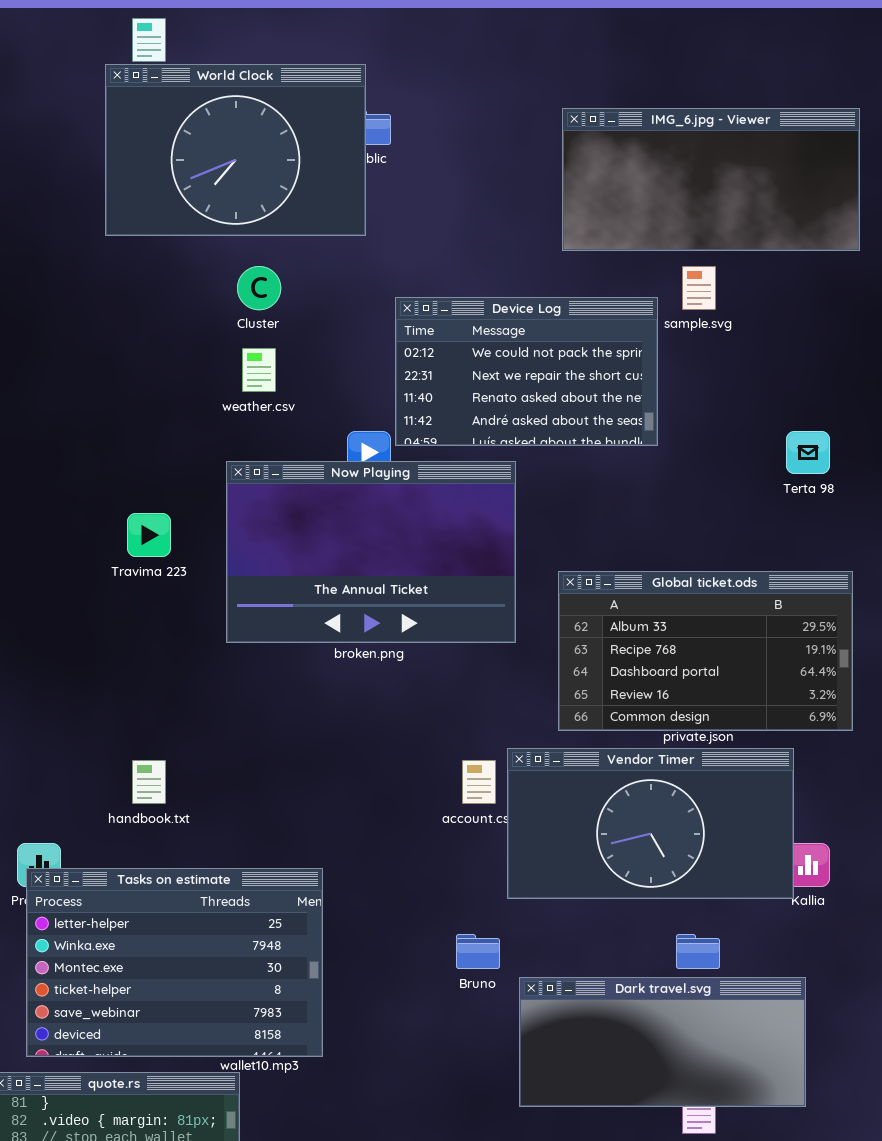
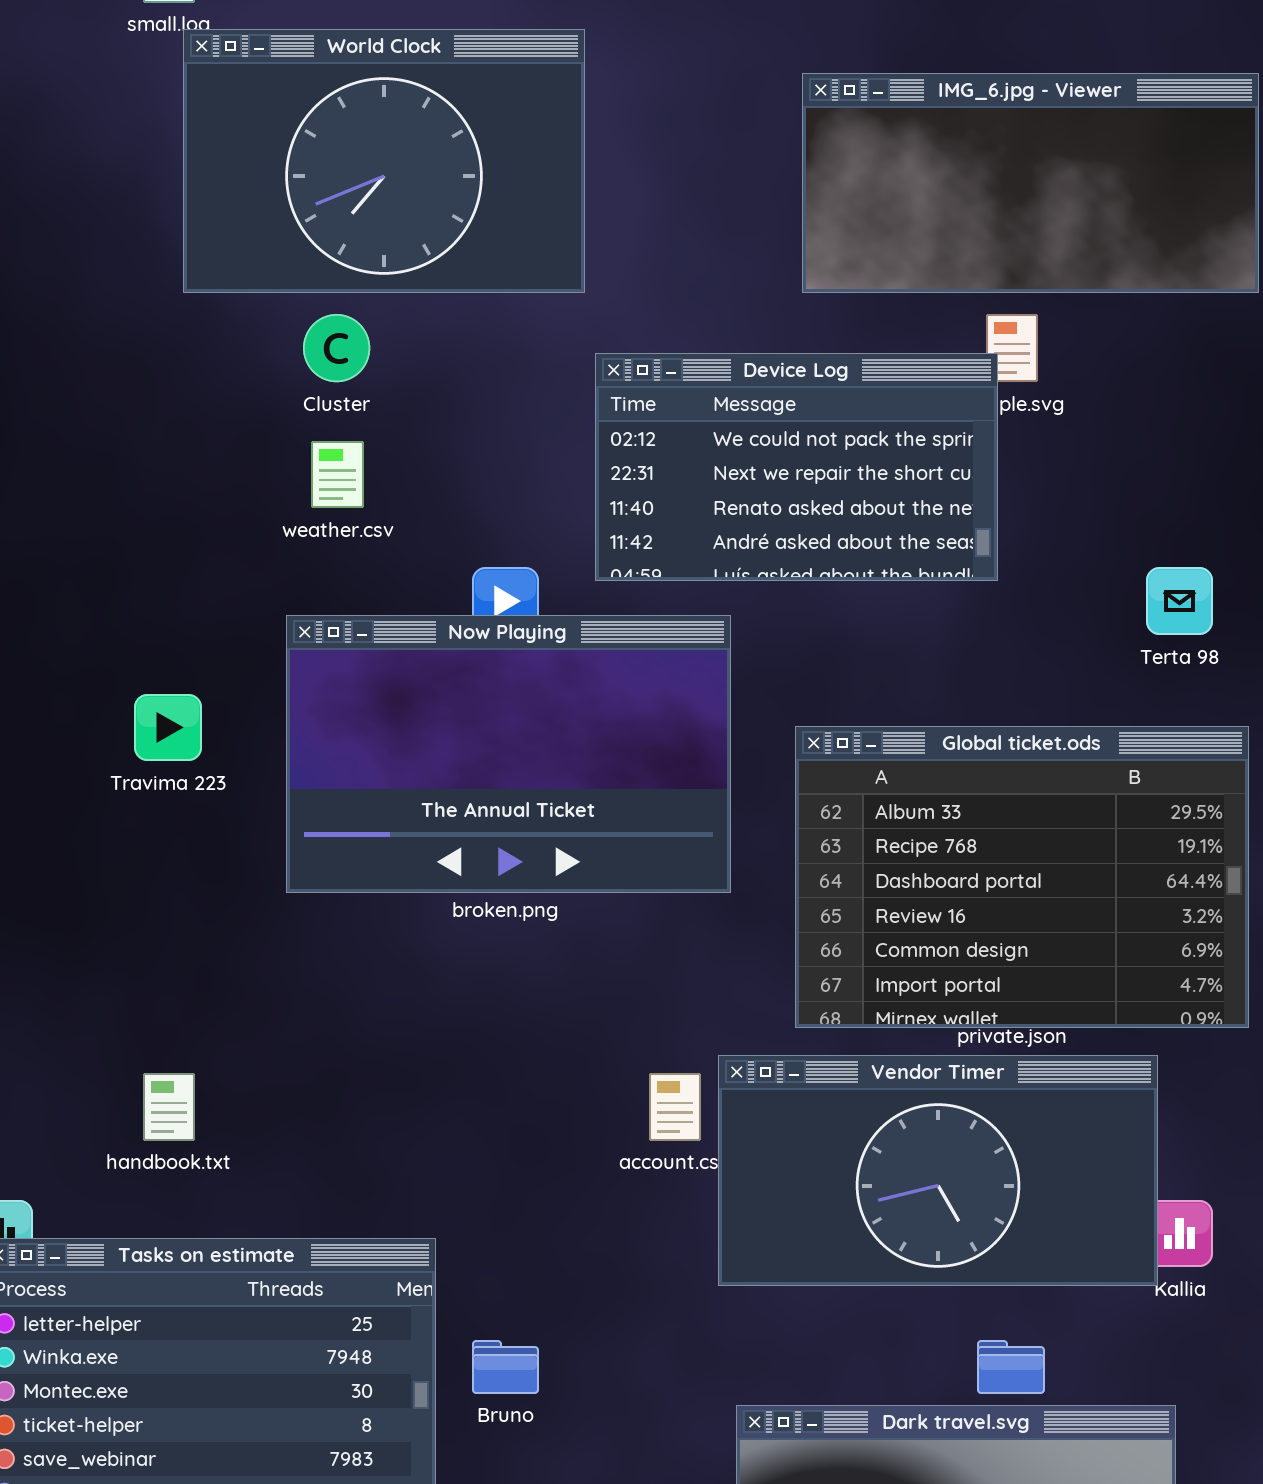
World Clock: [105,64,366,236] -> [183,29,585,293], moved
Device Log: [395,297,658,446] -> [595,353,998,581], moved
Global ticket.ods: [558,571,853,731] -> [795,726,1249,1028], resized
Bruno: [456,934,500,969] -> [472,1340,539,1394], moved

